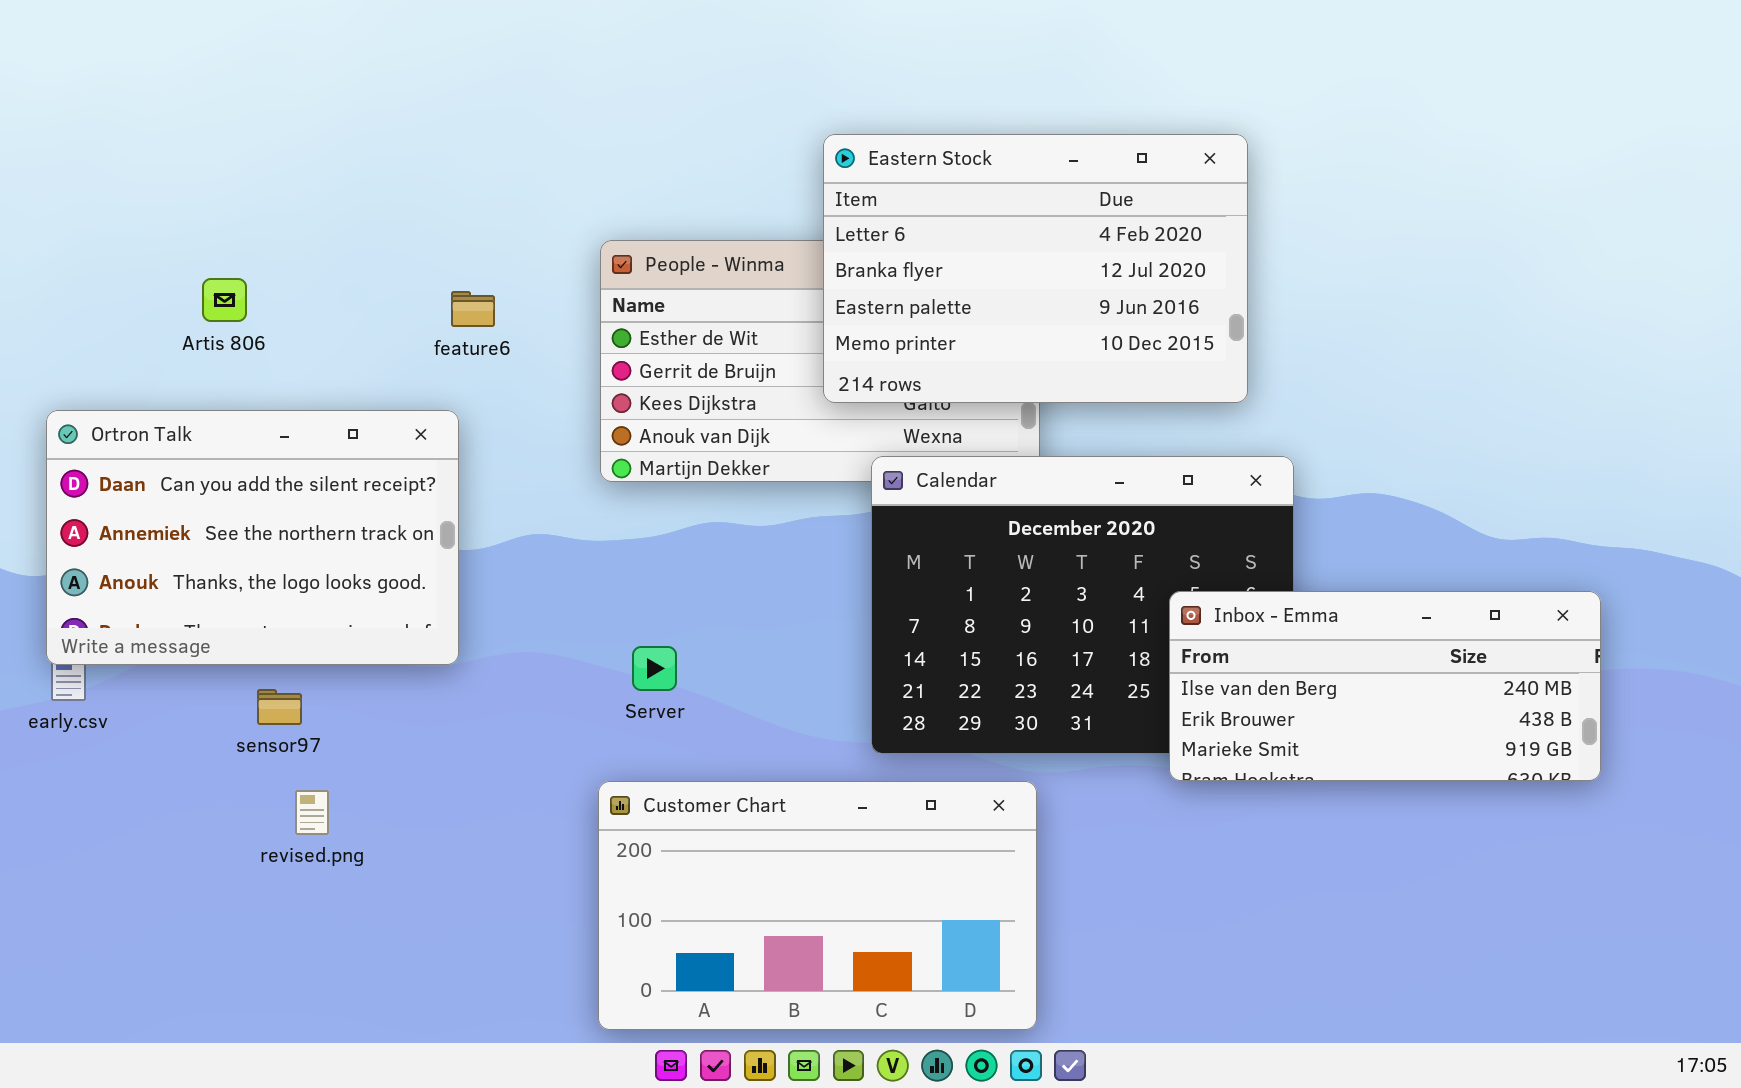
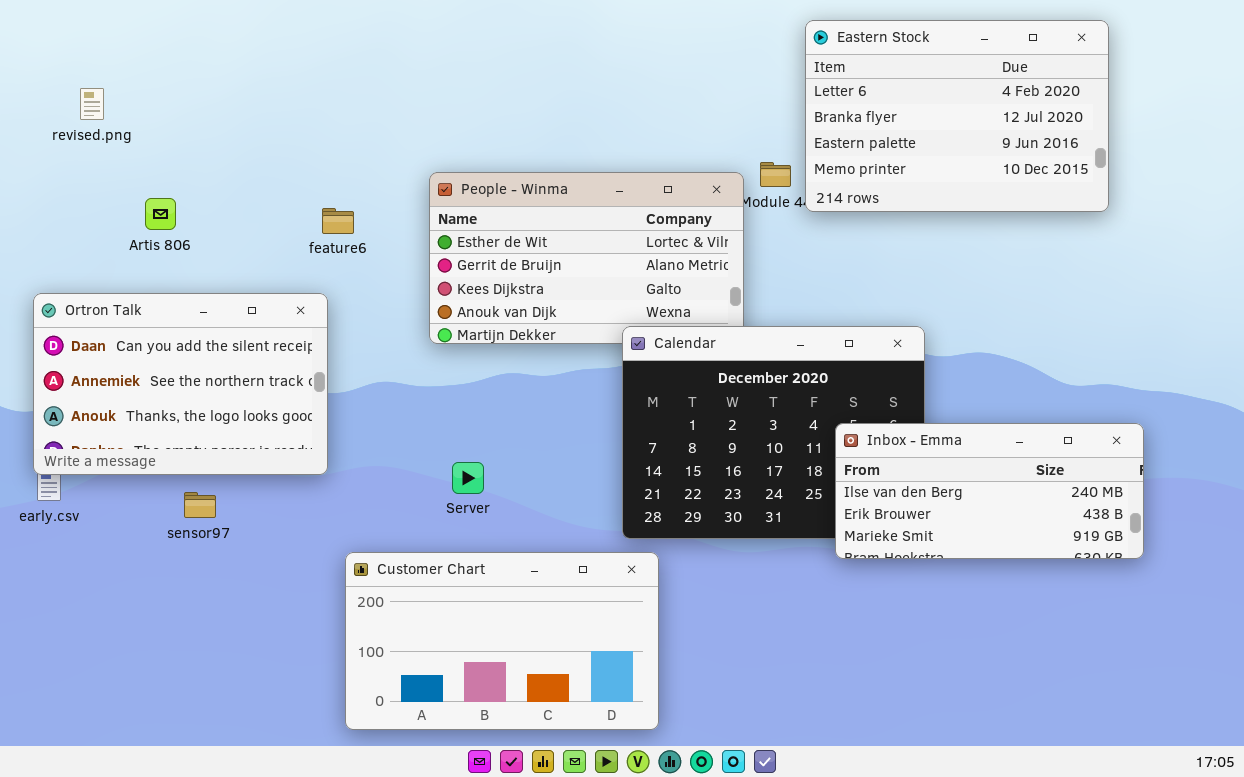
Eastern Stock: [823,134,1248,403] -> [805,20,1109,212], moved
Customer Chart: [598,781,1037,1030] -> [345,552,659,730], moved
revised.png: [295,790,329,835] -> [80,88,104,120], moved

